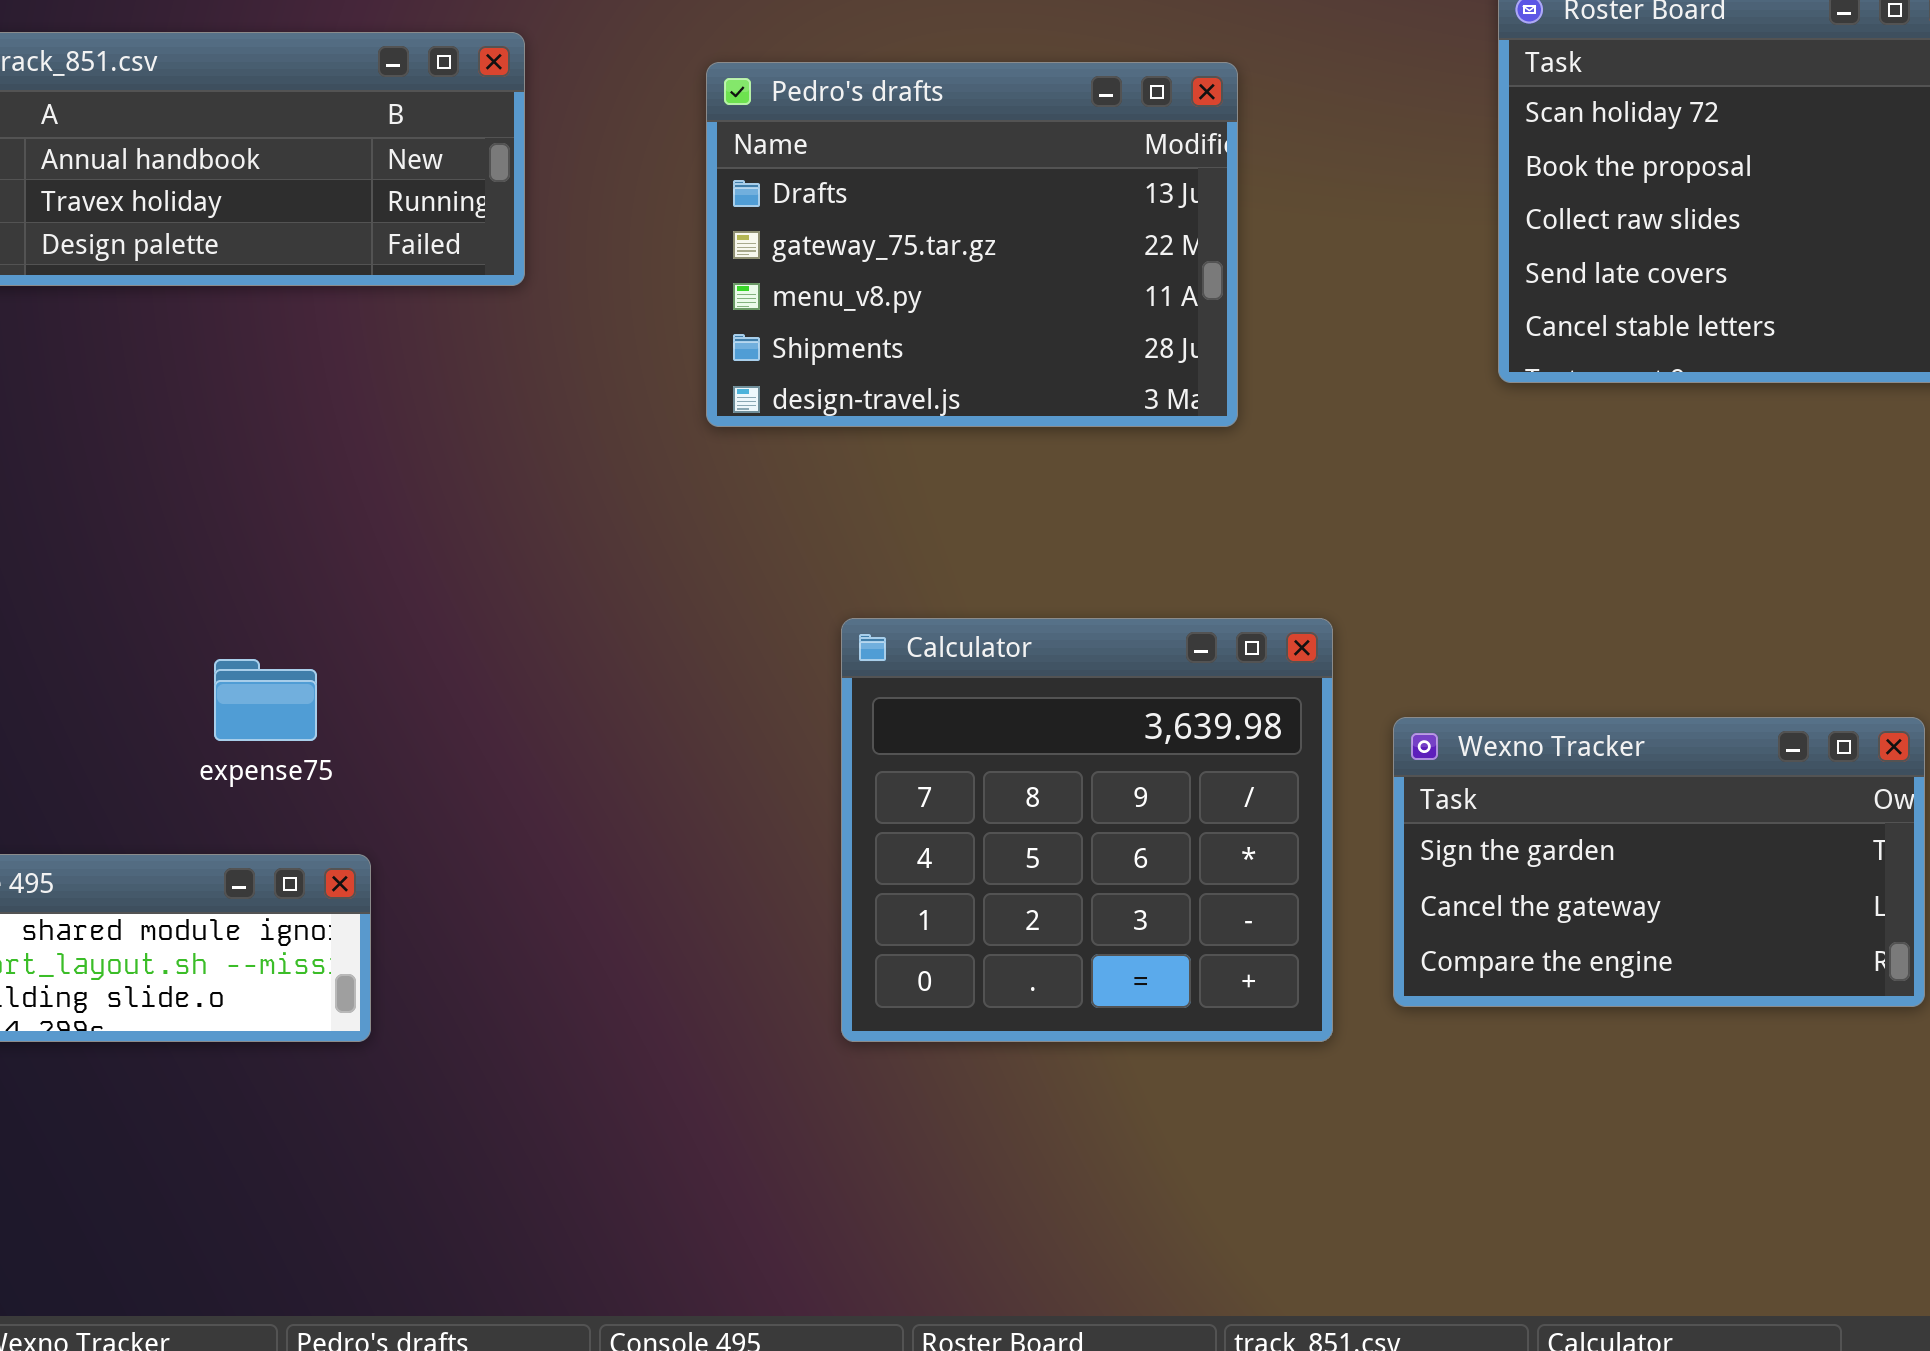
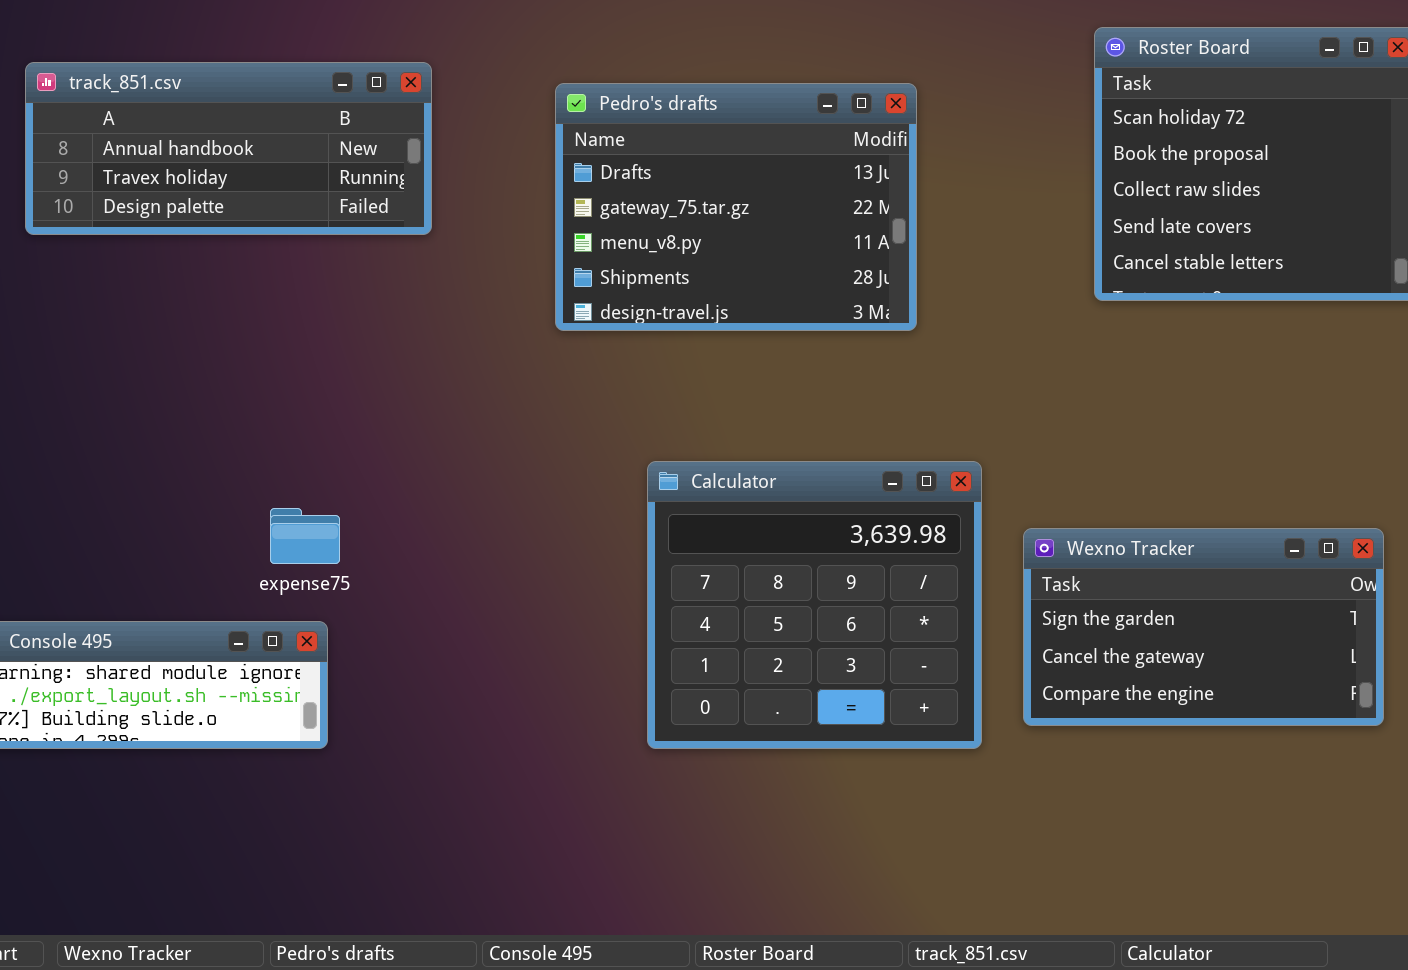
expense75: [214,659,317,741] -> [270,508,340,564], moved

